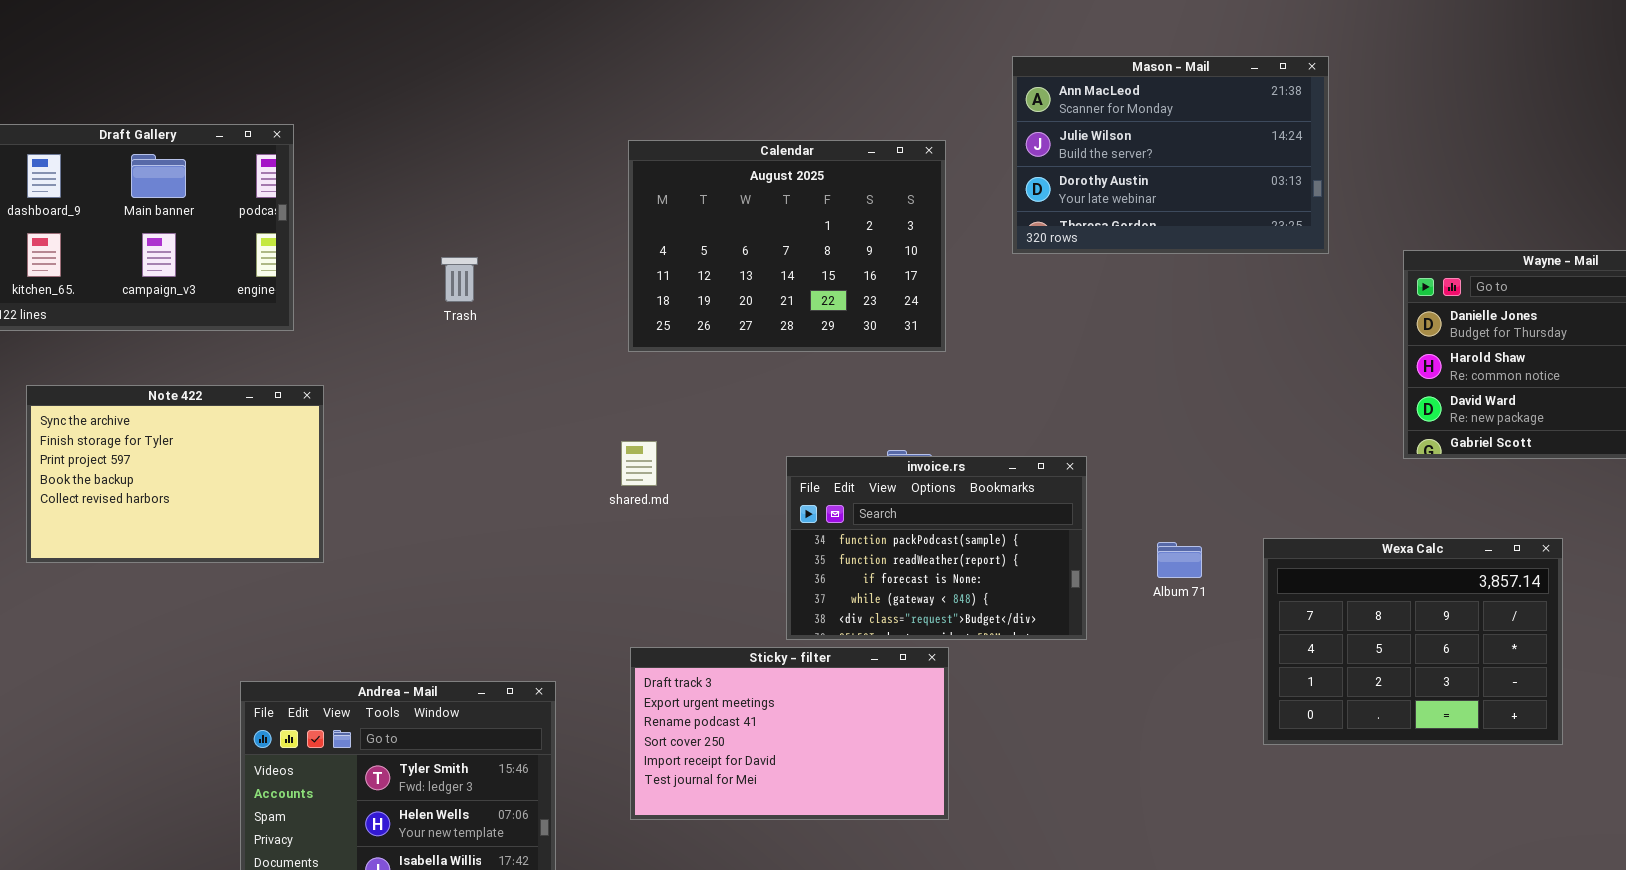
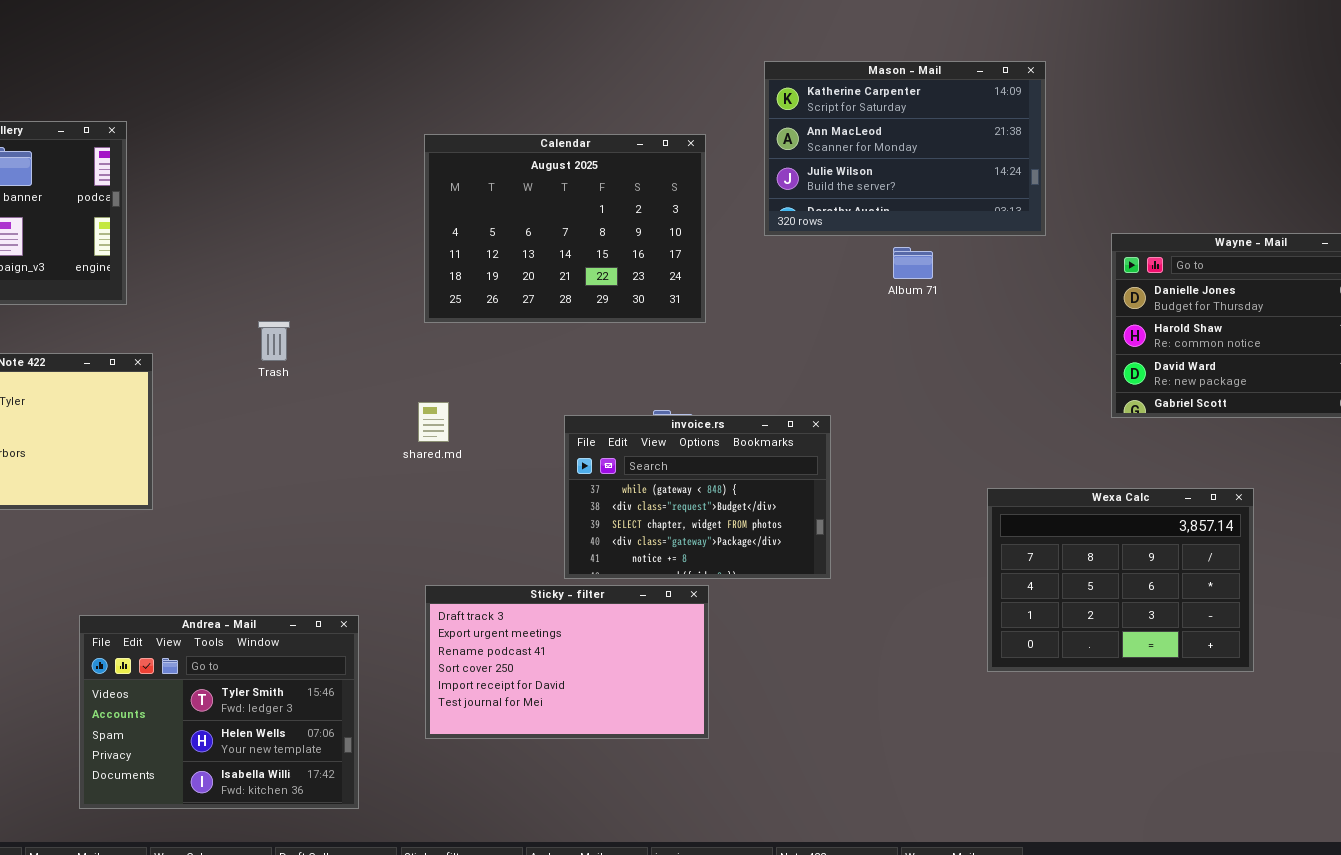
Mason - Mail: [1012,56,1329,254] -> [764,61,1046,236], scrolled up 1 row
Trash: [441,257,478,302] -> [258,321,290,361], moved
invoice.rs: [786,456,1087,640] -> [564,415,831,579], scrolled down 3 rows
Album 71: [1157,542,1202,578] -> [893,247,933,279], moved

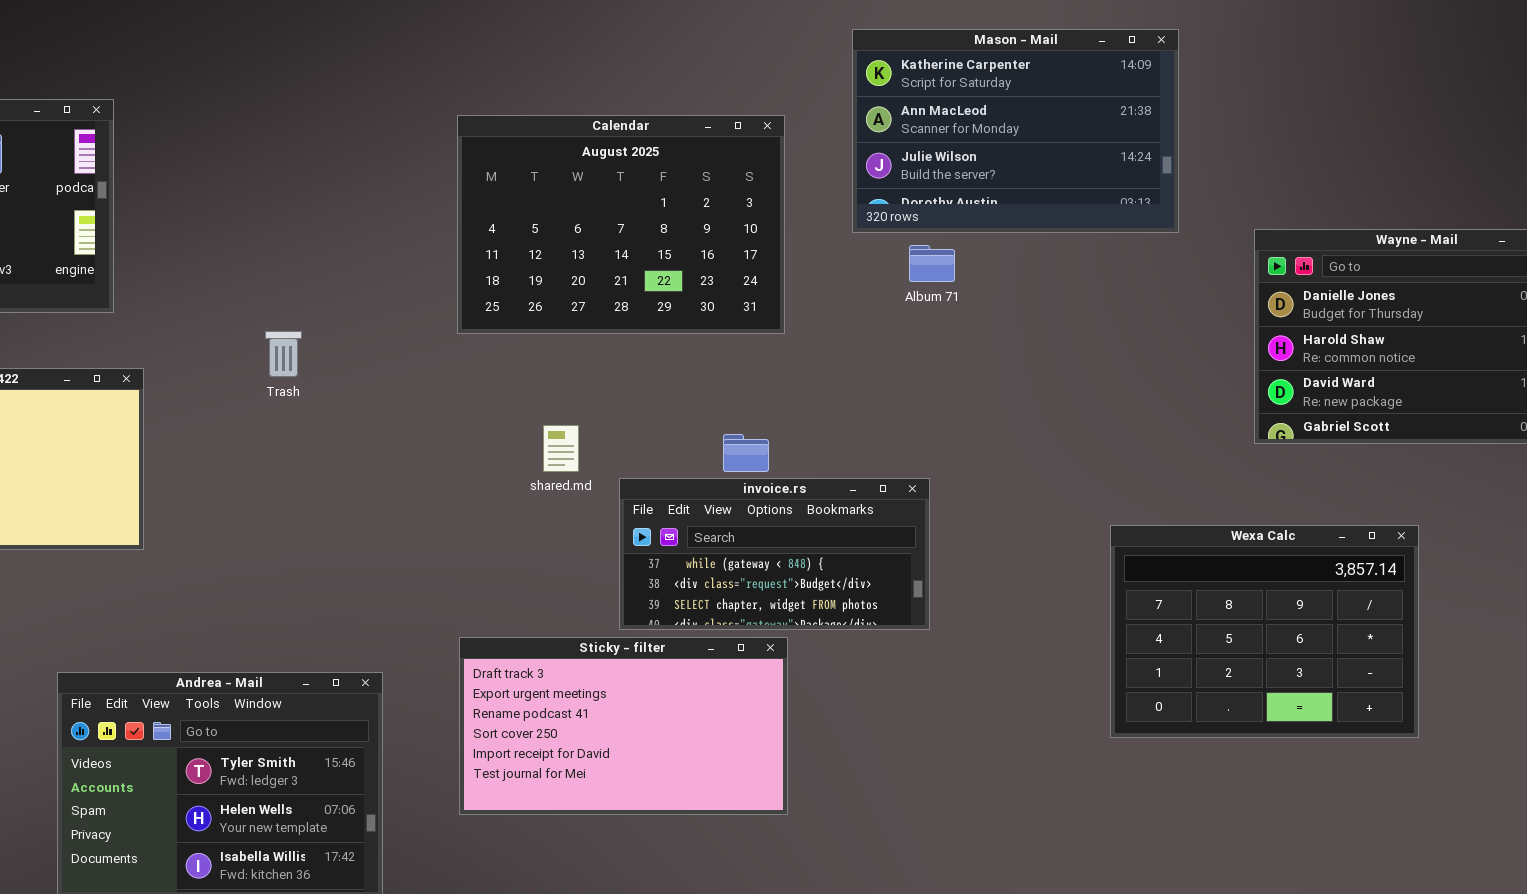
Album 71: [893,247,933,279] -> [909,245,955,282], moved
shared.md: [418,402,449,442] -> [543,425,579,472], moved
invoice.rs: [564,415,831,579] -> [619,478,930,630], resized

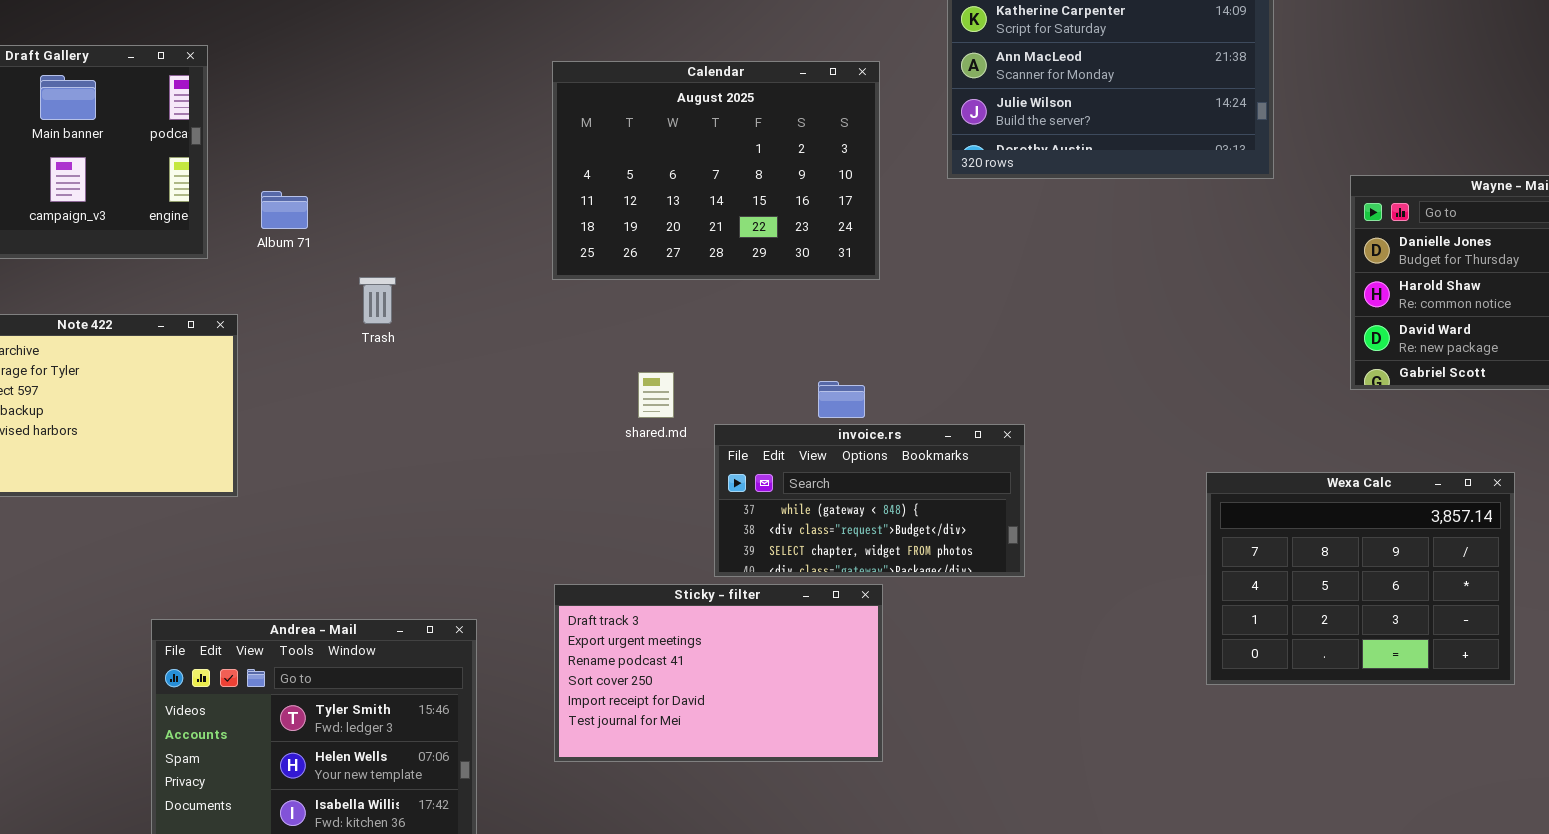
Album 71: [909,245,955,282] -> [261,191,308,229], moved

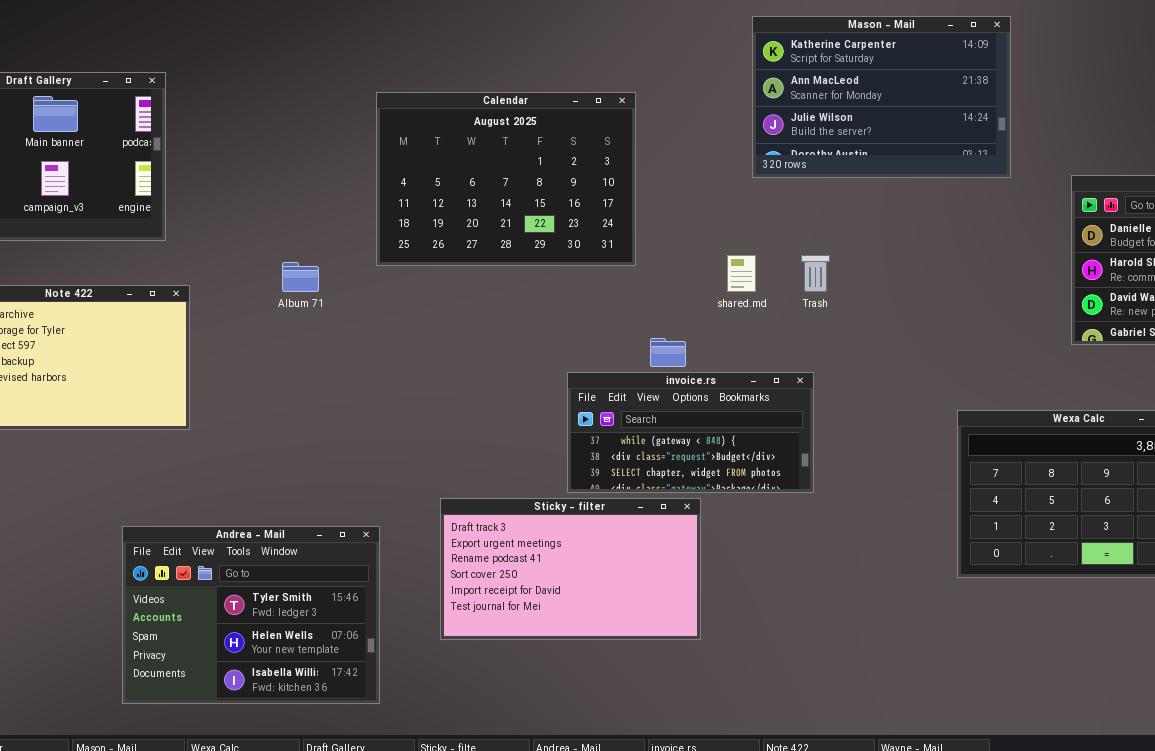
Calendar: [552,61,880,280] -> [376,92,636,266], moved
Album 71: [261,191,308,229] -> [282,262,319,292], moved
Trash: [359,277,396,324] -> [801,255,830,292], moved
shared.md: [638,372,674,418] -> [727,255,756,292], moved

